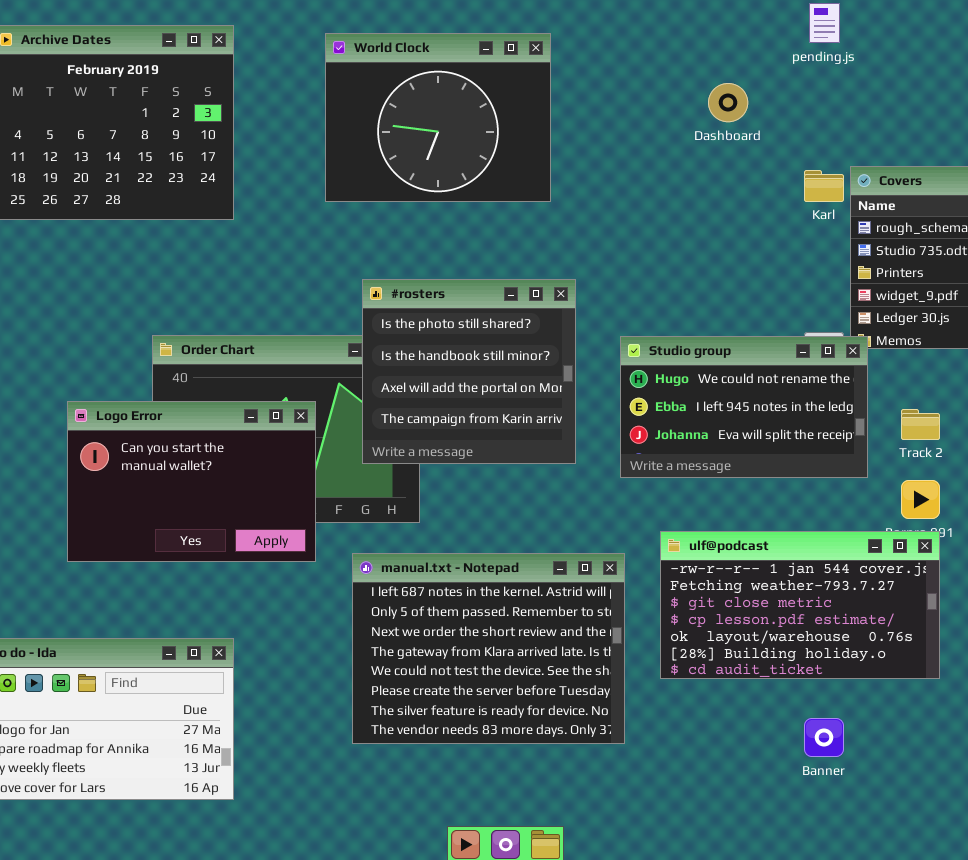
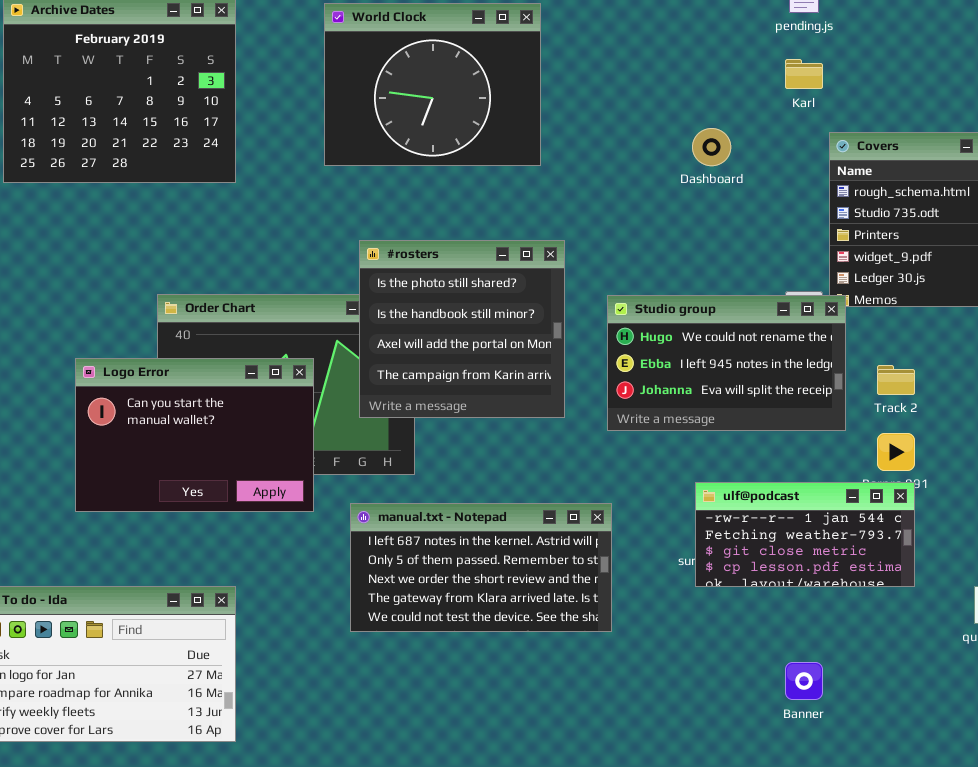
Dashboard: [708,83,748,122] -> [692,128,731,166], moved
Karl: [804,170,844,202] -> [785,59,823,89], moved
ulf@podcast: [660,531,940,679] -> [695,482,915,587], resized
manual.txt - Notepad: [352,553,625,744] -> [350,503,612,632], resized

